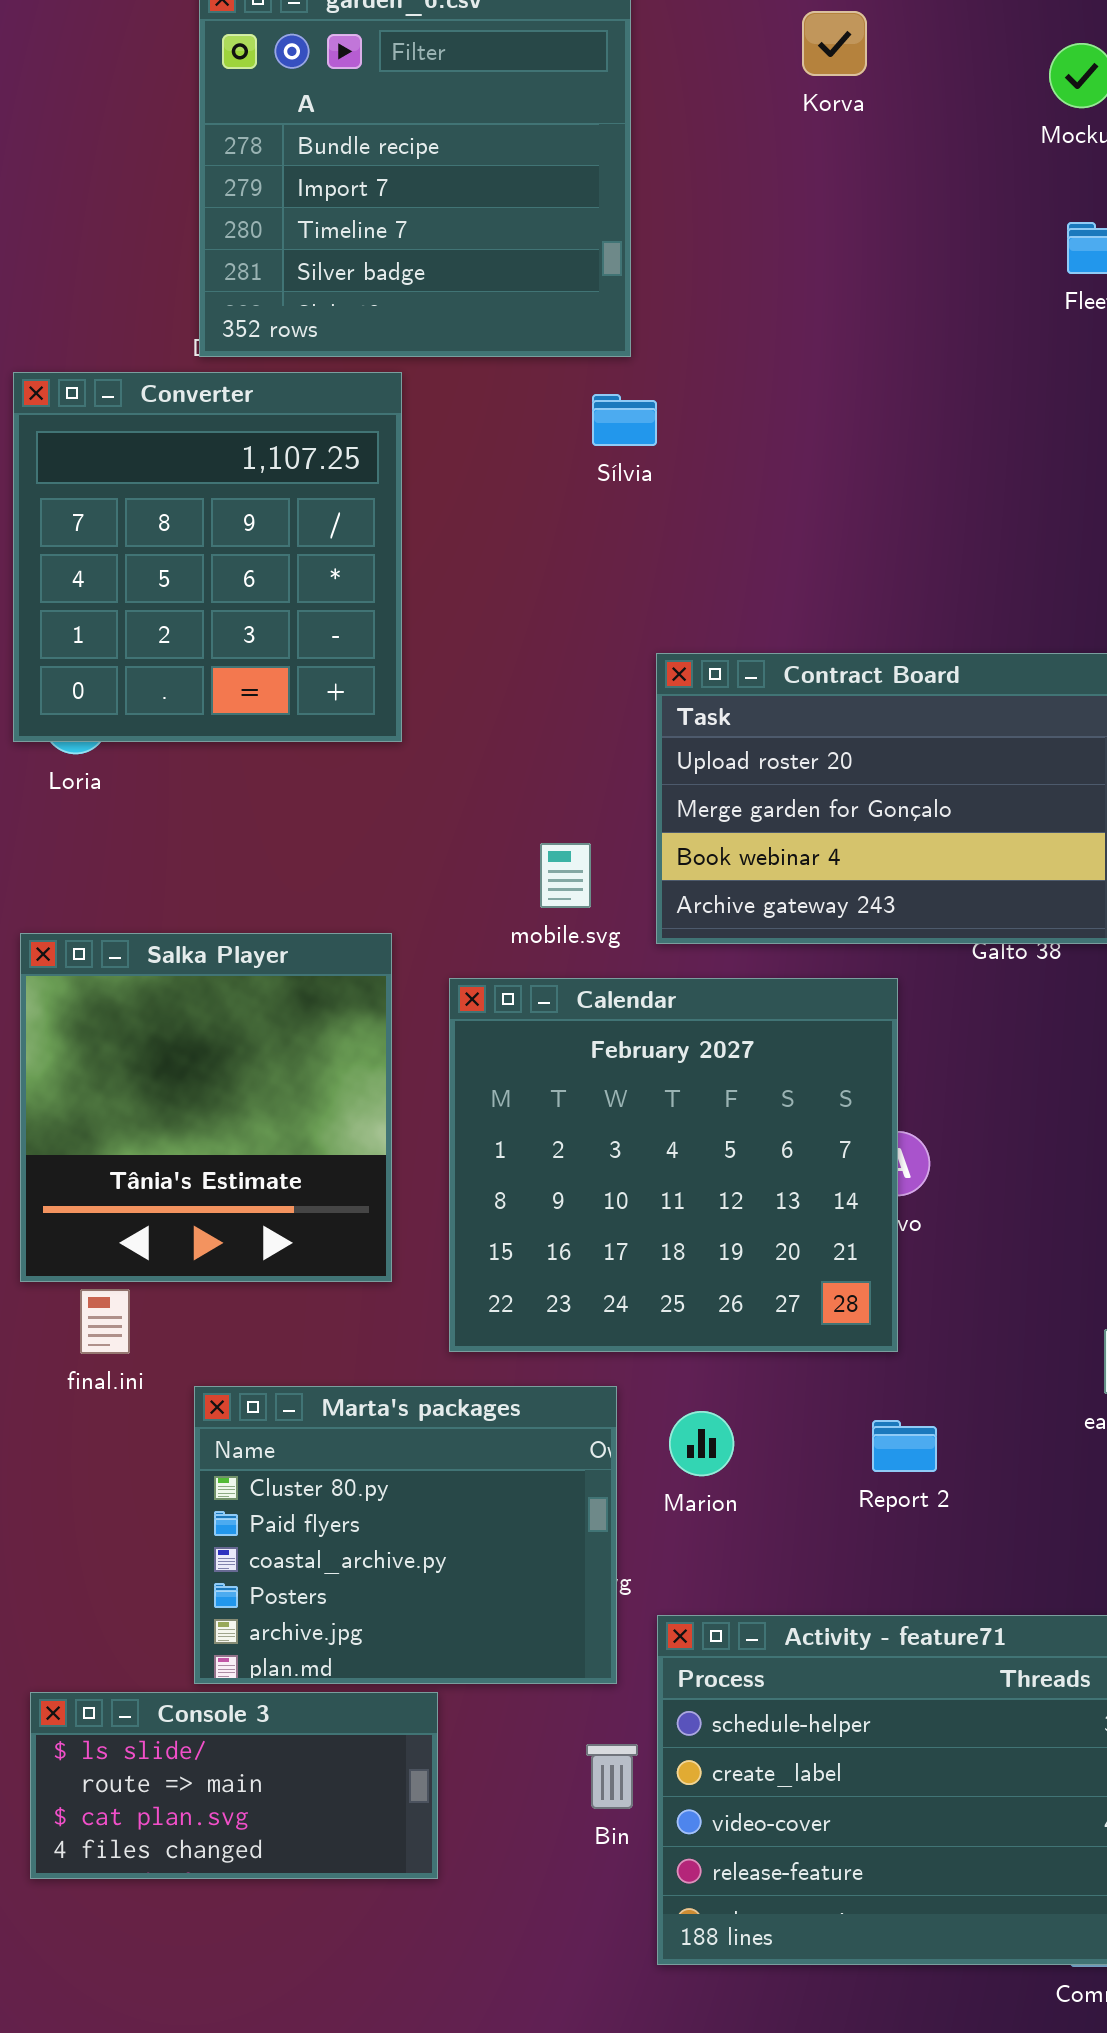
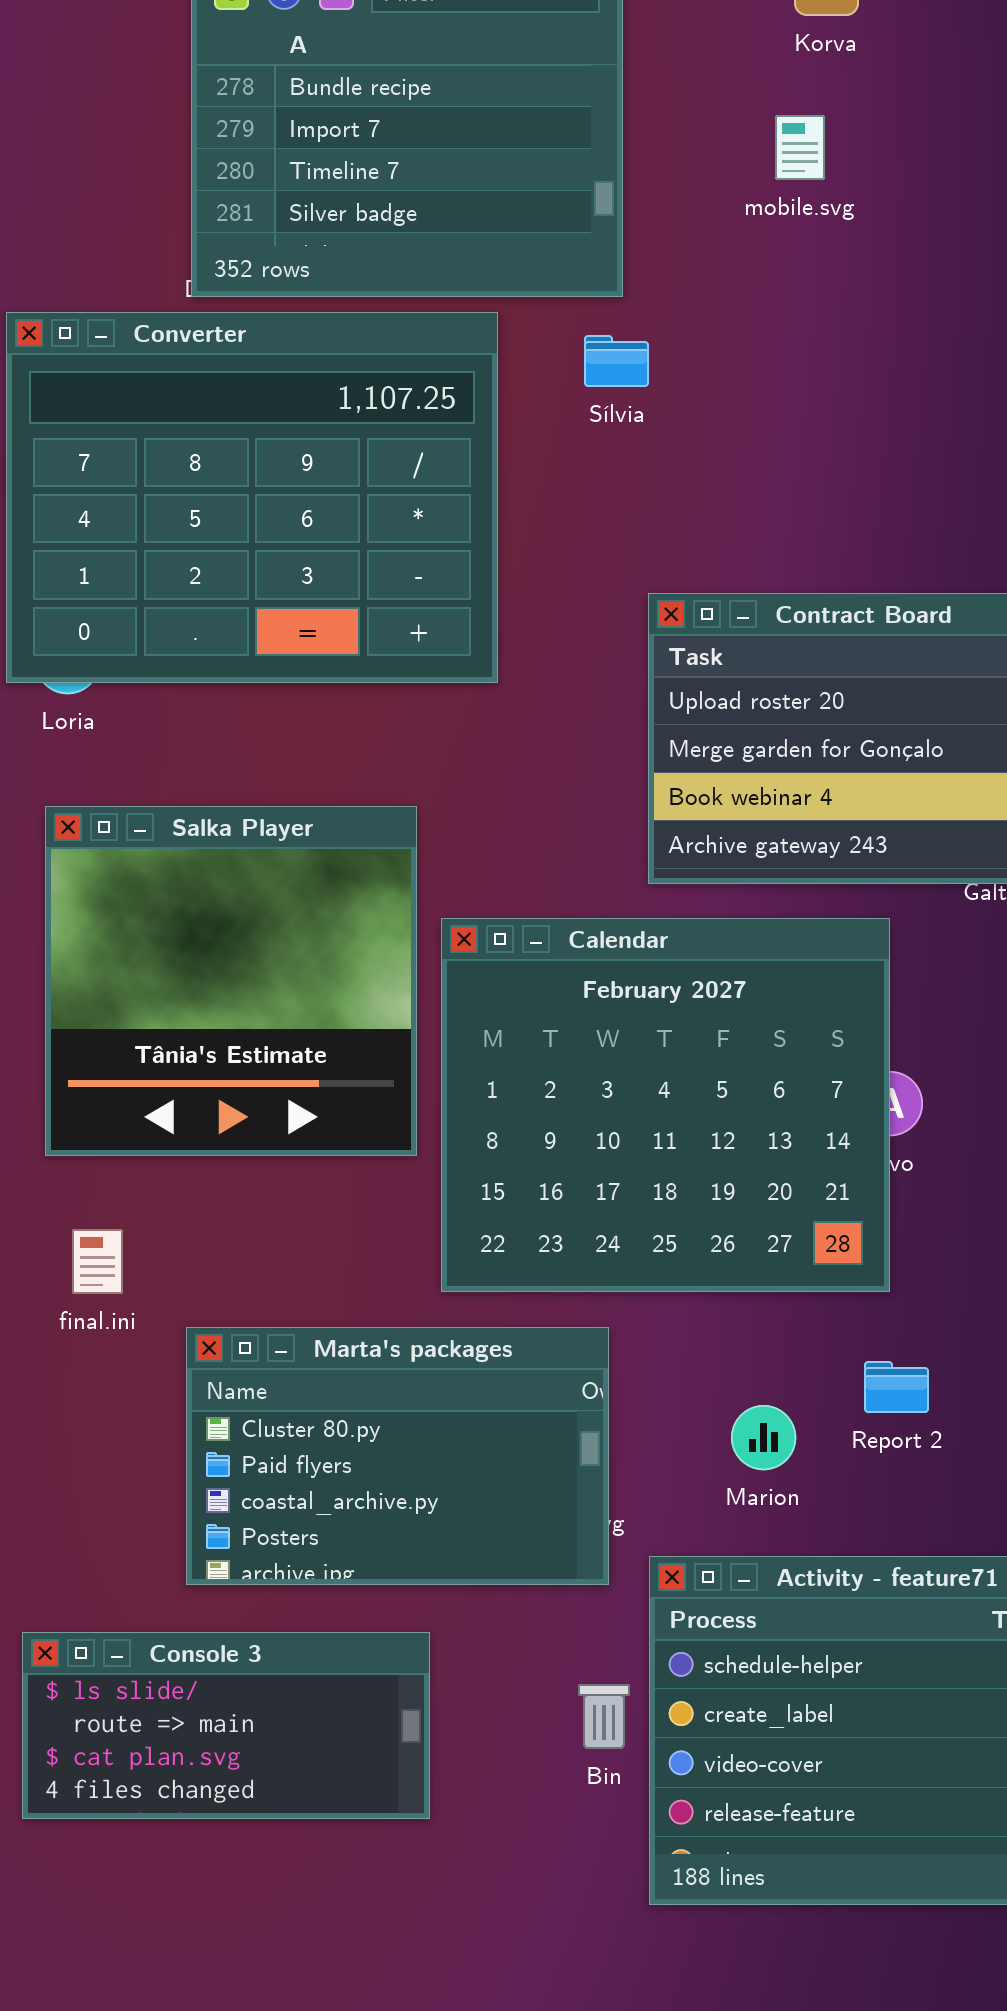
Converter: [13,372,402,742] -> [6,312,498,683], resized
mobile.svg: [540,843,591,908] -> [775,115,825,180], moved
Salka Player: [20,933,392,1282] -> [45,806,417,1156], moved
Marta's packages: [194,1386,617,1684] -> [186,1327,609,1585], resized
Marion: [669,1411,734,1476] -> [731,1405,796,1470], moved

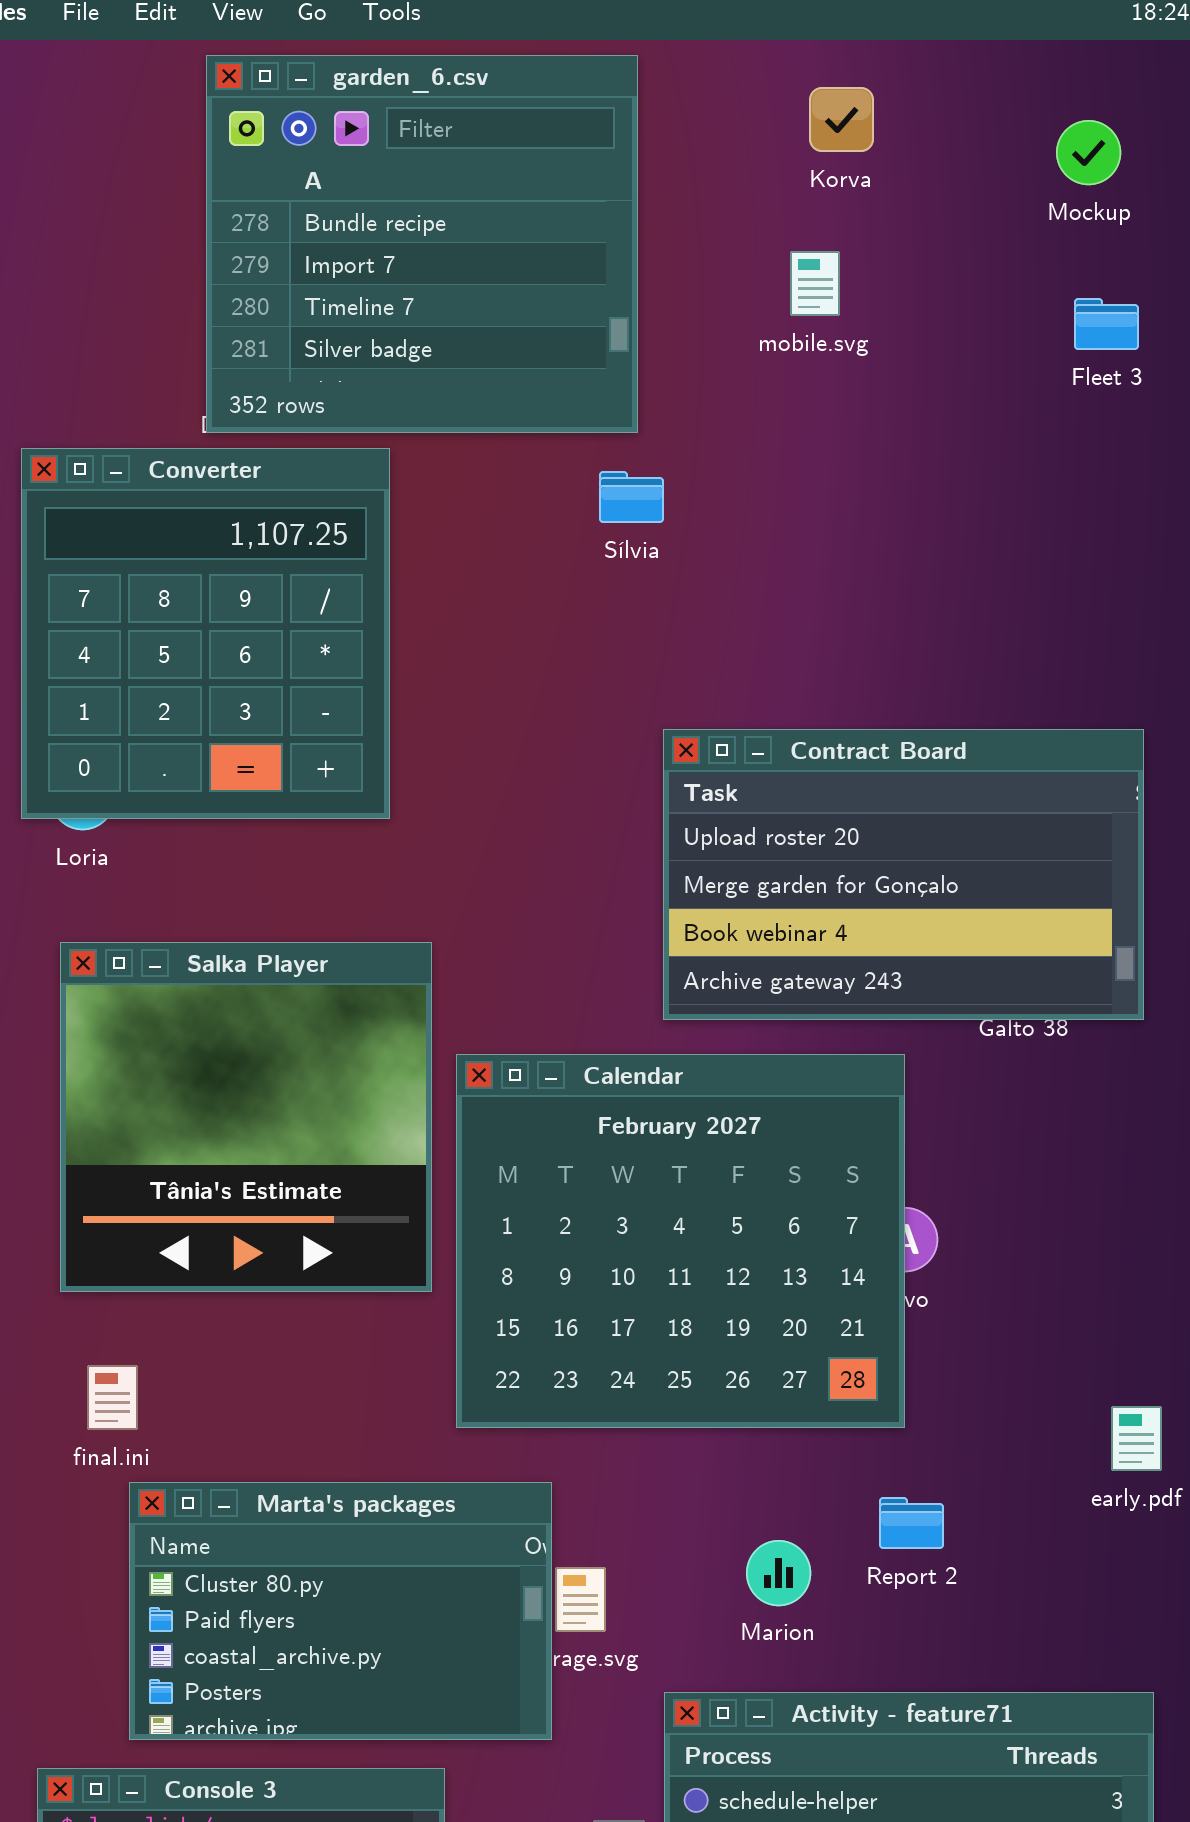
Converter: [6,312,498,683] -> [21,448,390,819], resized
Marta's packages: [186,1327,609,1585] -> [129,1482,552,1740], moved

